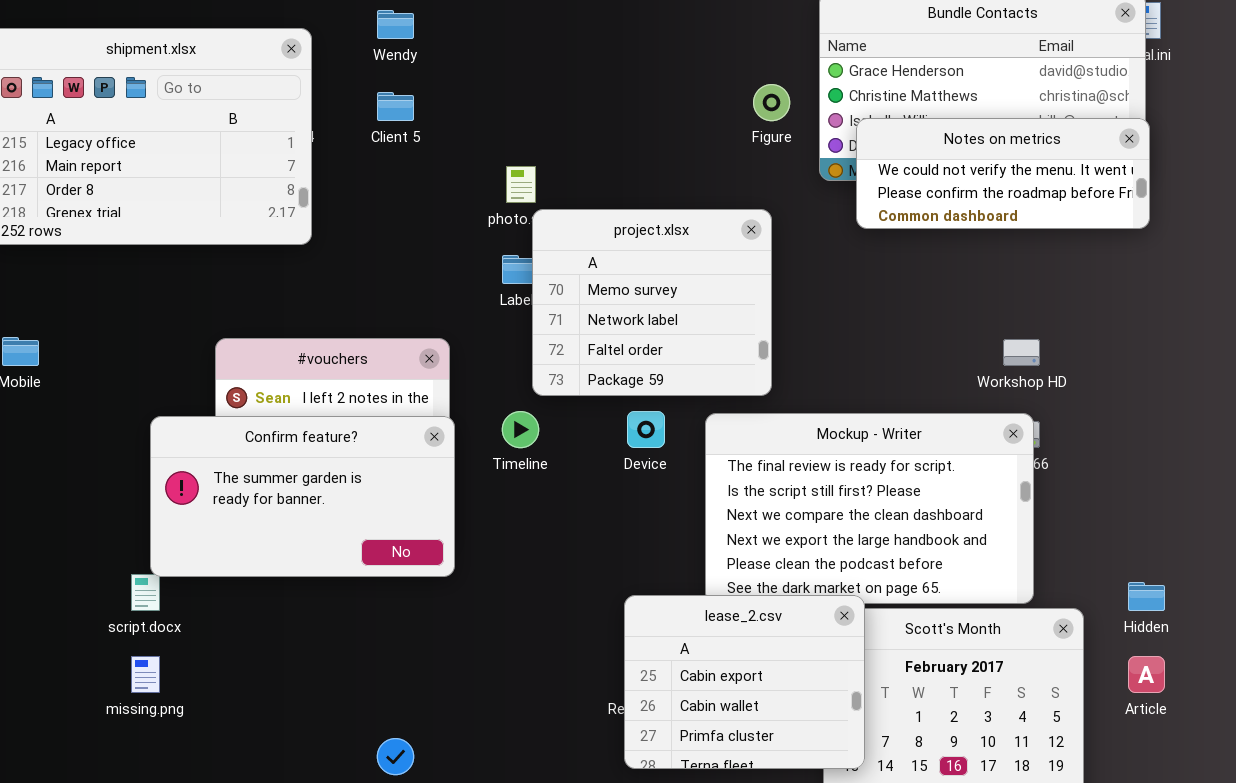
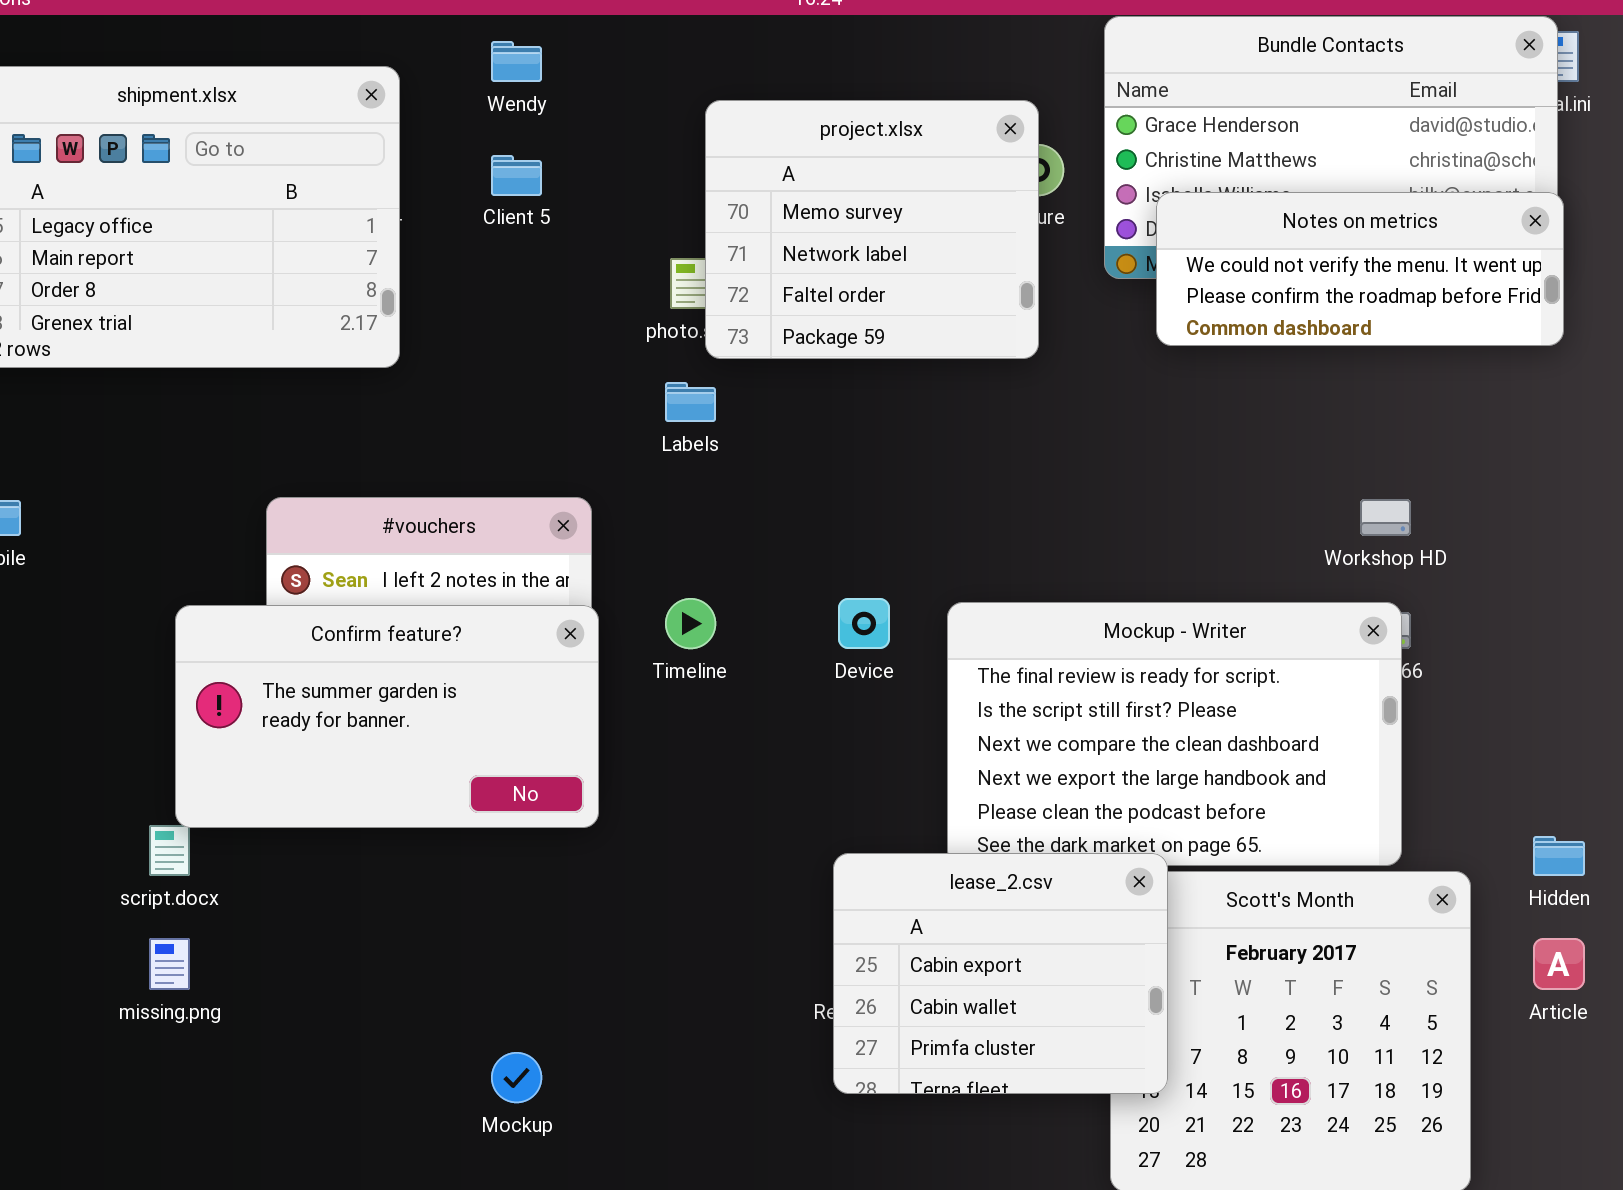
project.xlsx: [532,209,772,396] -> [705,100,1039,359], moved

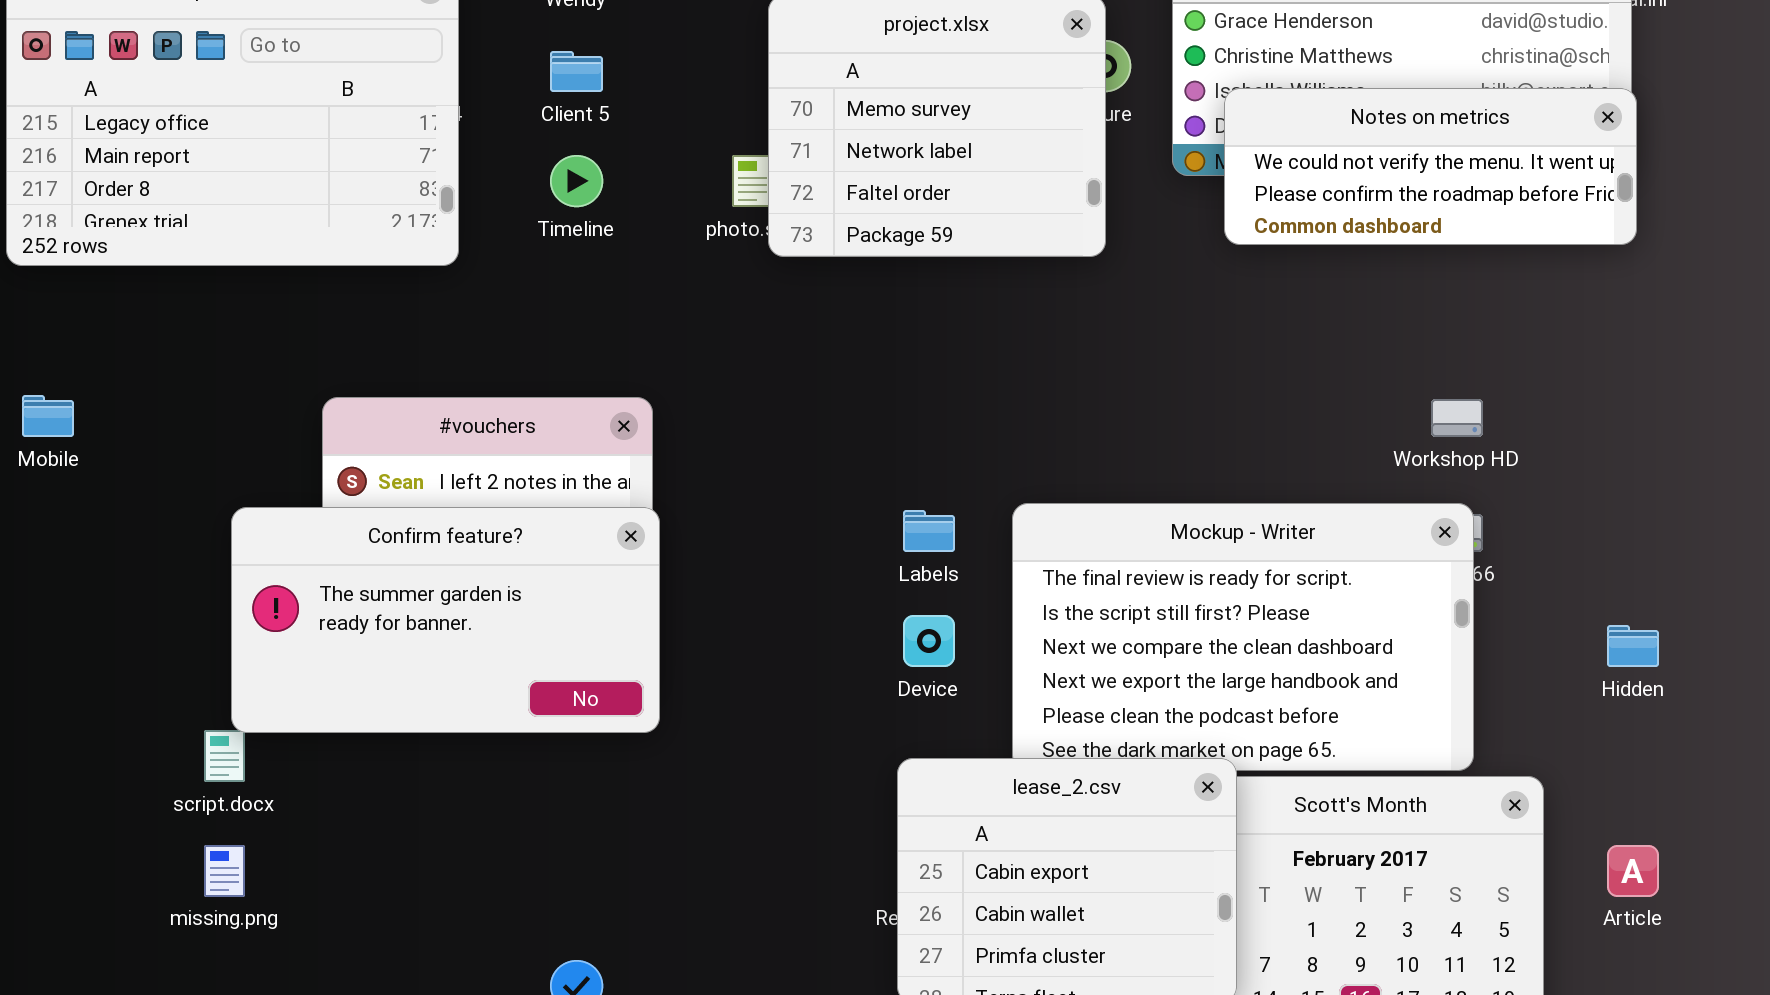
Labels: [665,382,716,422] -> [903,510,955,552], moved
Timeline: [665,598,716,649] -> [550,155,603,207], moved
Device: [838,598,890,649] -> [903,615,955,667], moved
Hidden: [1533,836,1585,876] -> [1607,625,1659,667], moved

